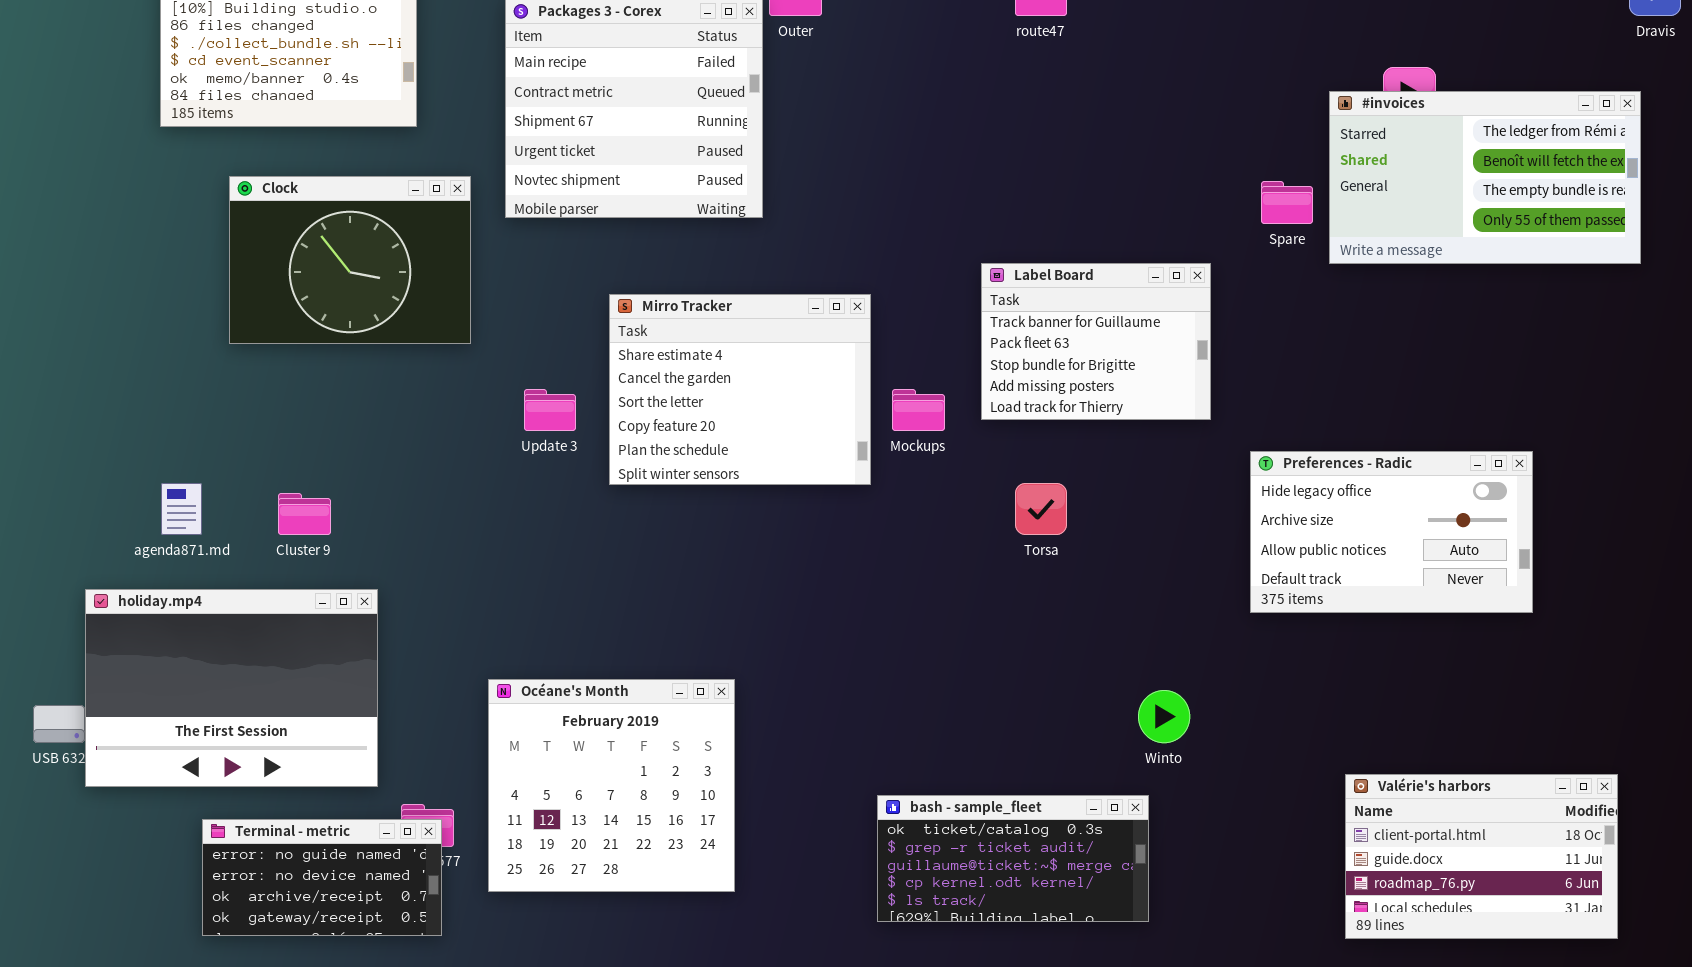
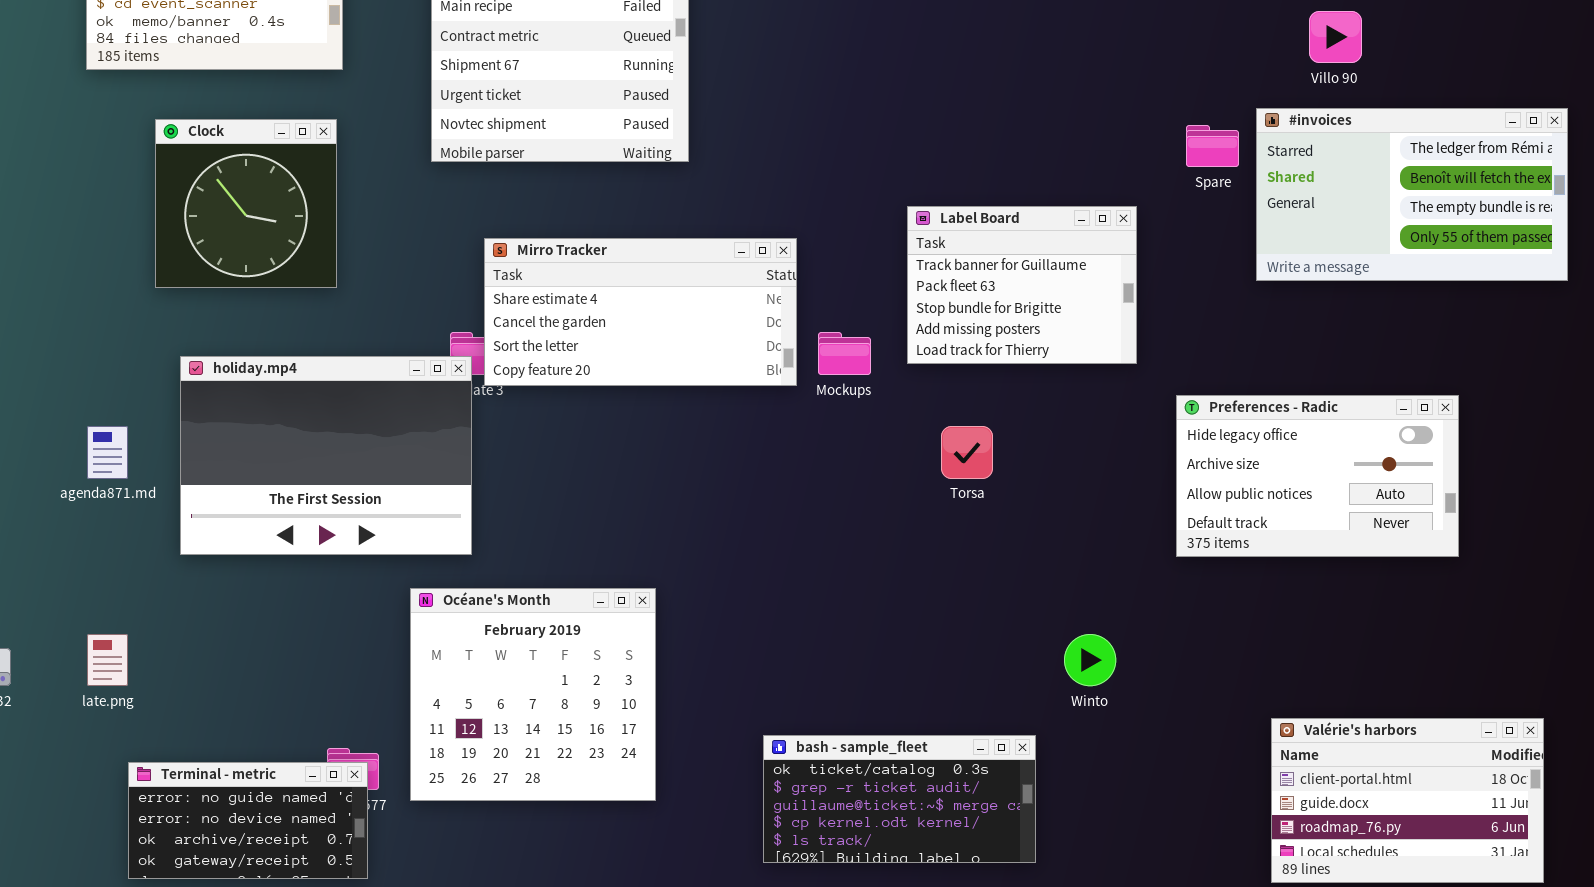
#invoices: [1329,91,1641,264] -> [1256,108,1568,281], moved
Clock: [229,176,471,344] -> [155,119,337,288], resized
Mirro Tracker: [609,294,871,485] -> [484,238,797,386], resized
holiday.mp4: [85,589,378,787] -> [180,356,472,555], moved
Océane's Month: [488,679,735,892] -> [410,588,656,801], moved
bash - sample_fleet: [877,795,1149,922] -> [763,735,1036,863], moved

